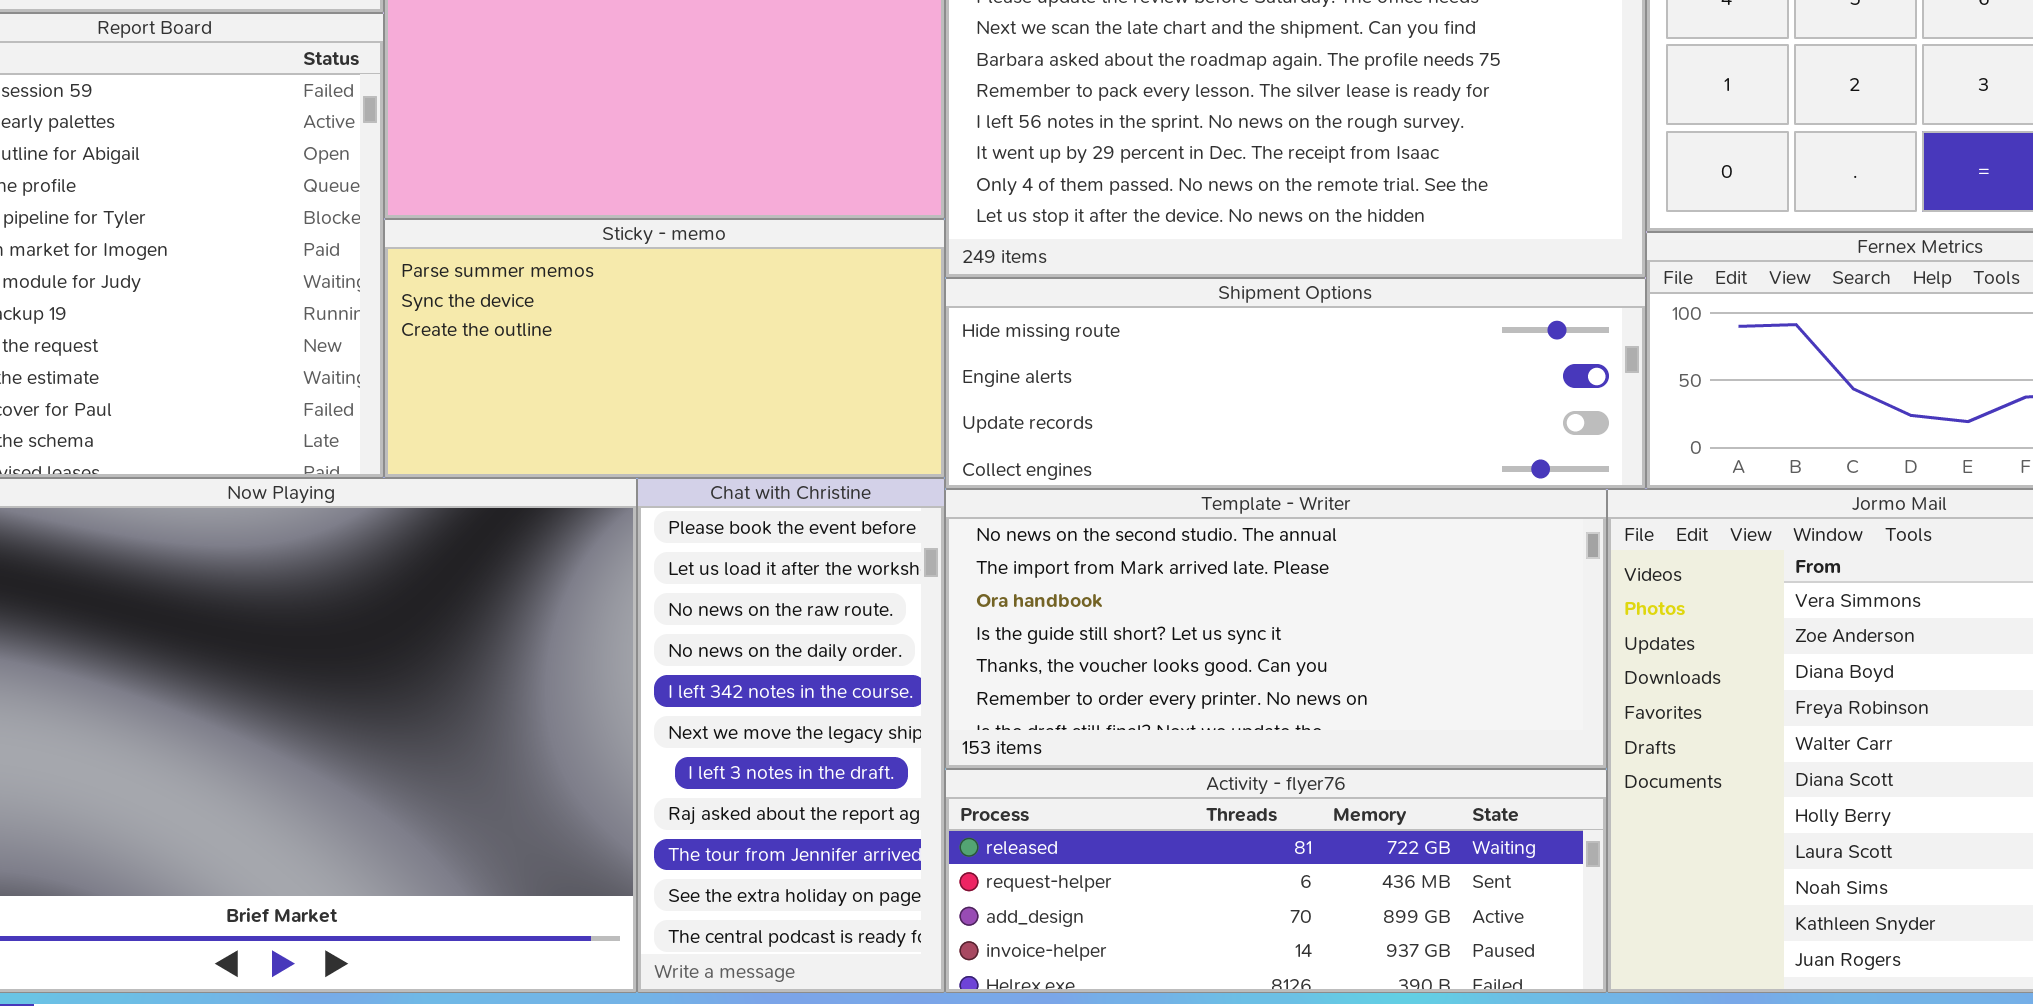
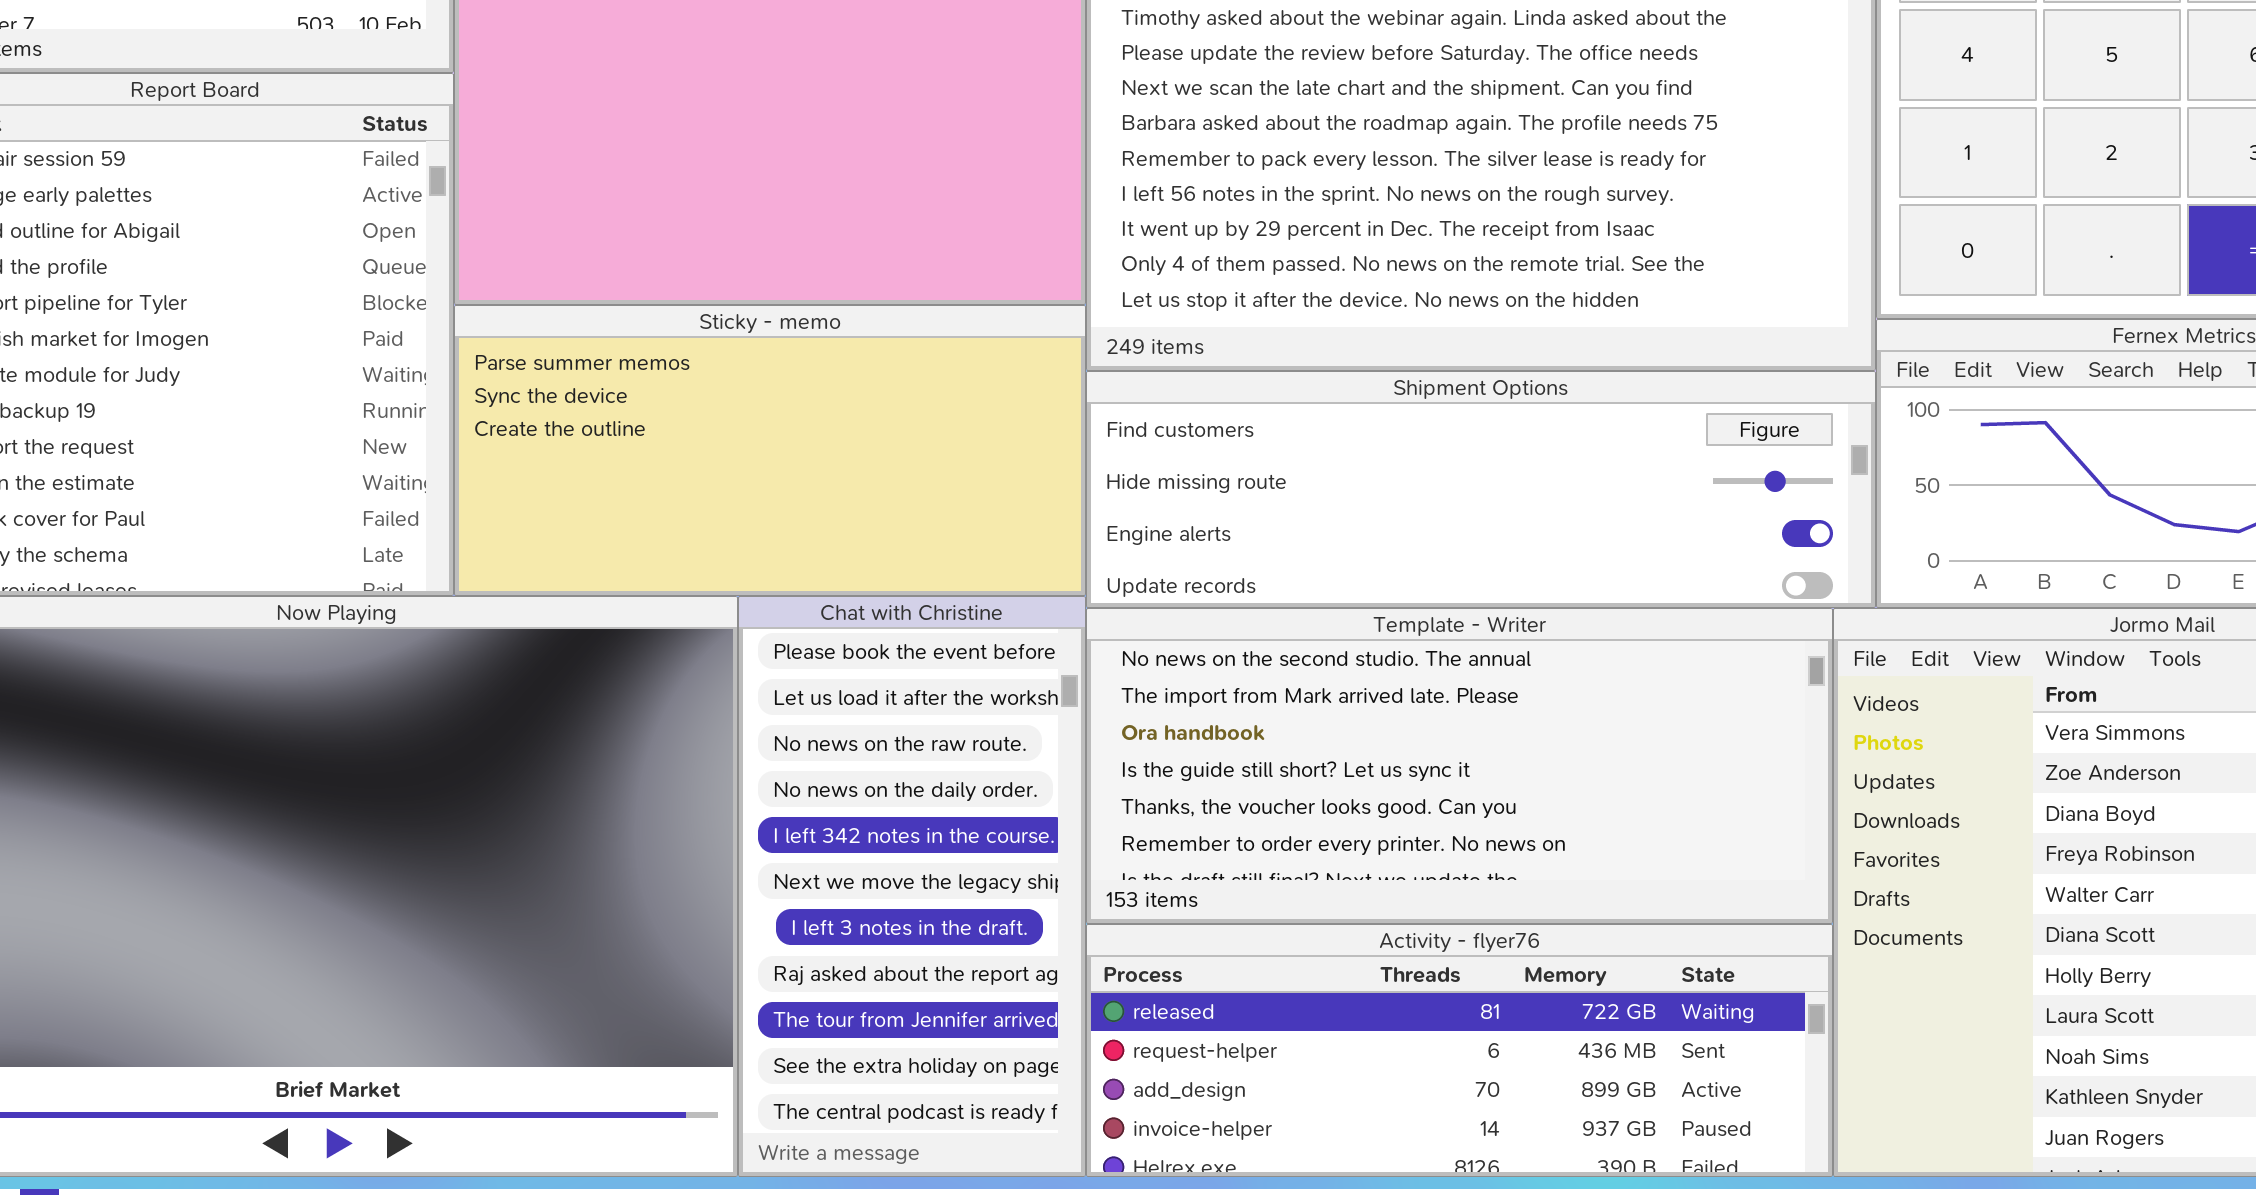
Shipment Options: [945,278,1646,489] -> [1086,371,1876,608], scrolled up 1 row

